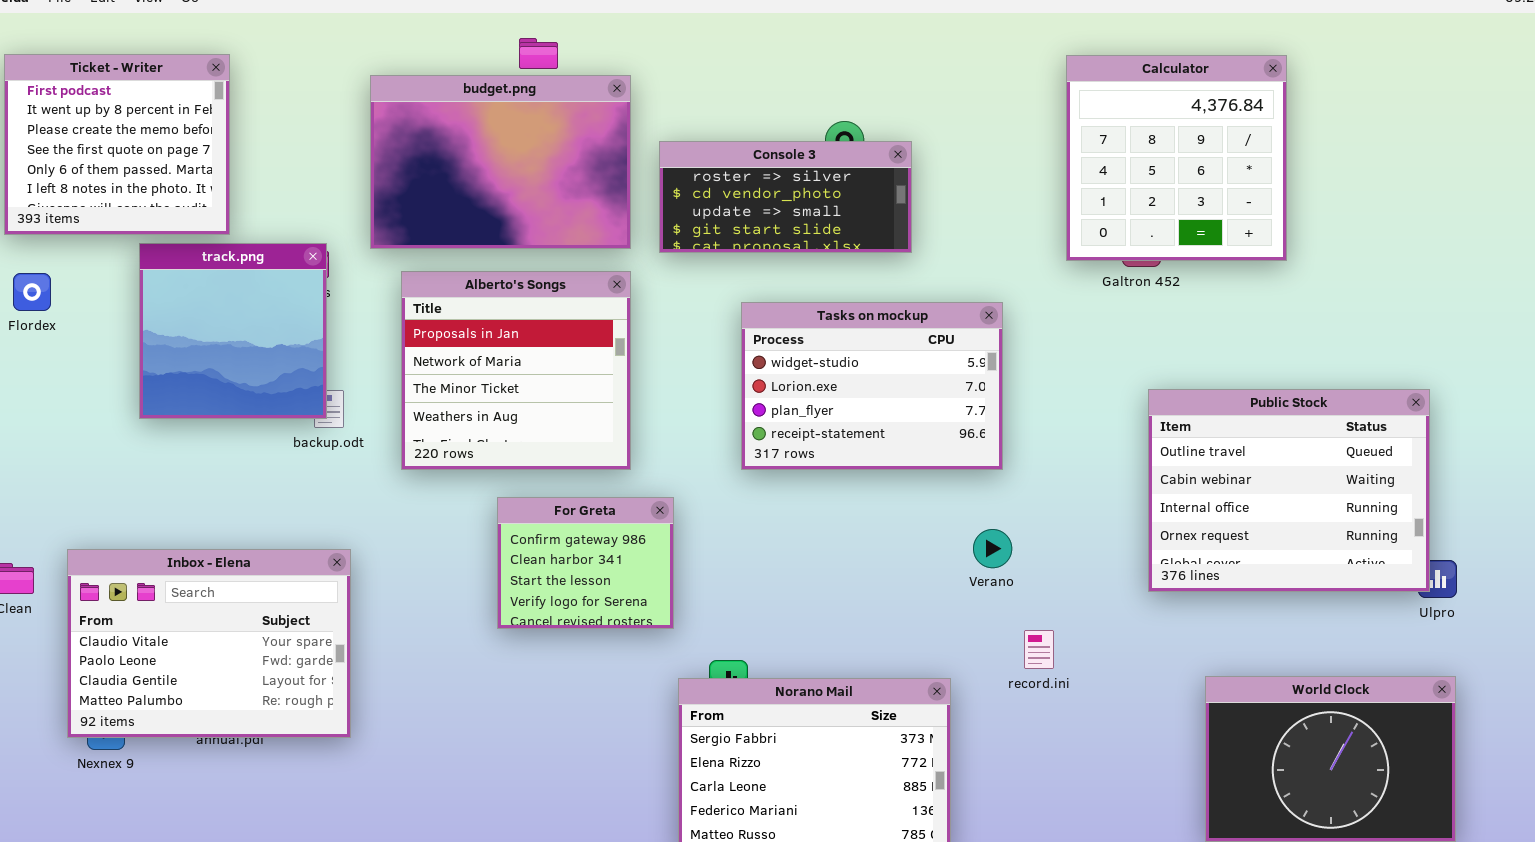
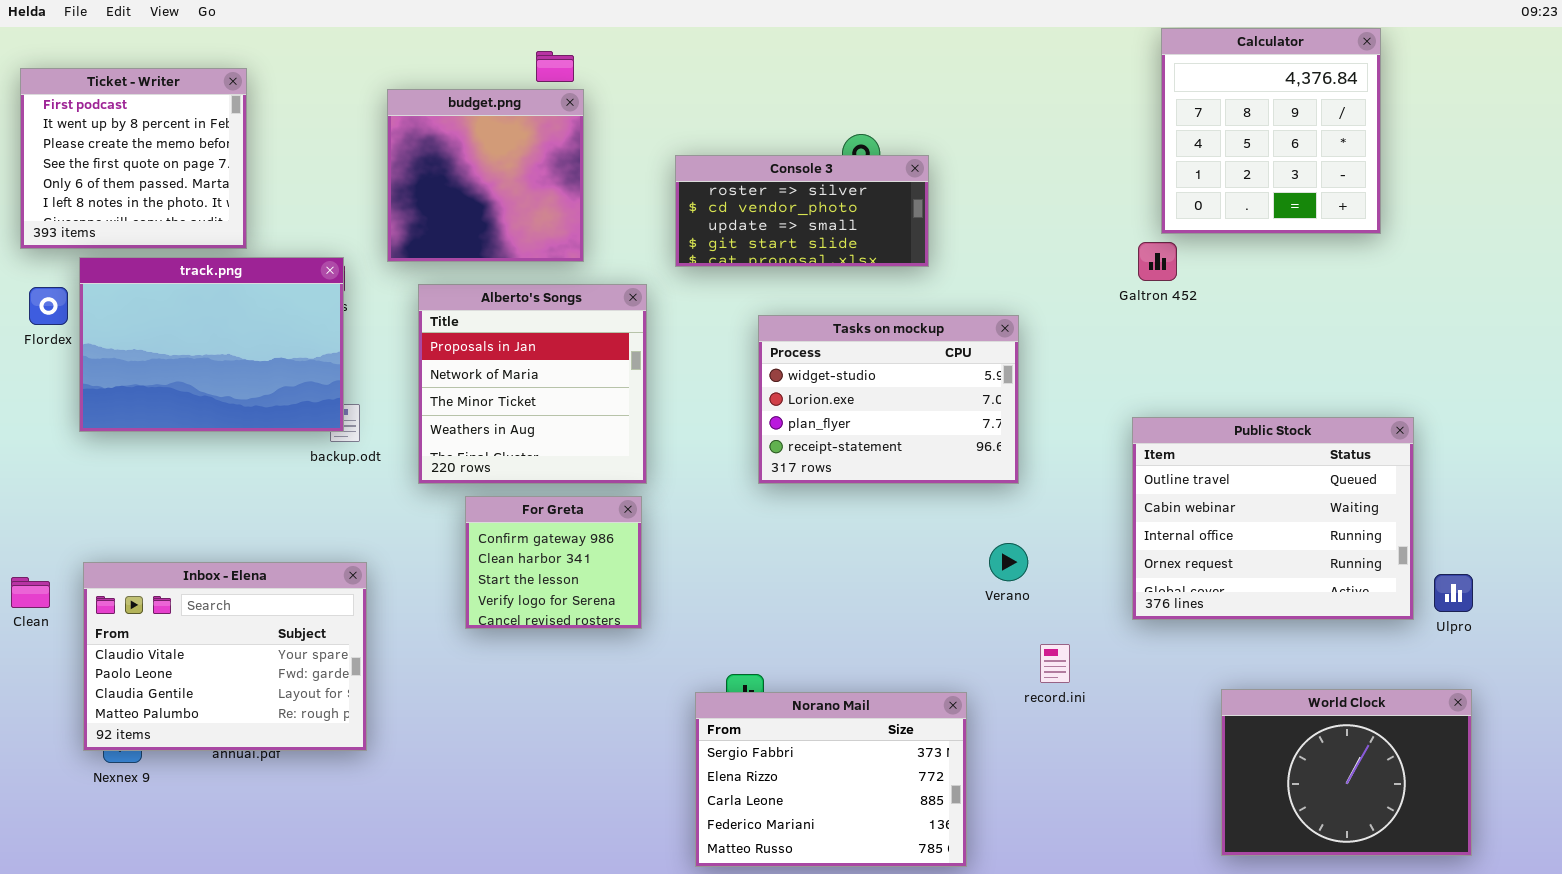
Calculator: [1066,55,1287,261] -> [1161,28,1381,234], moved
budget.png: [370,75,631,249] -> [387,89,584,262], resized
track.png: [139,243,327,419] -> [79,257,344,432], resized
Public Stock: [1148,389,1430,592] -> [1132,417,1414,620], moved
For Greta: [497,497,674,629] -> [465,496,642,629], moved

